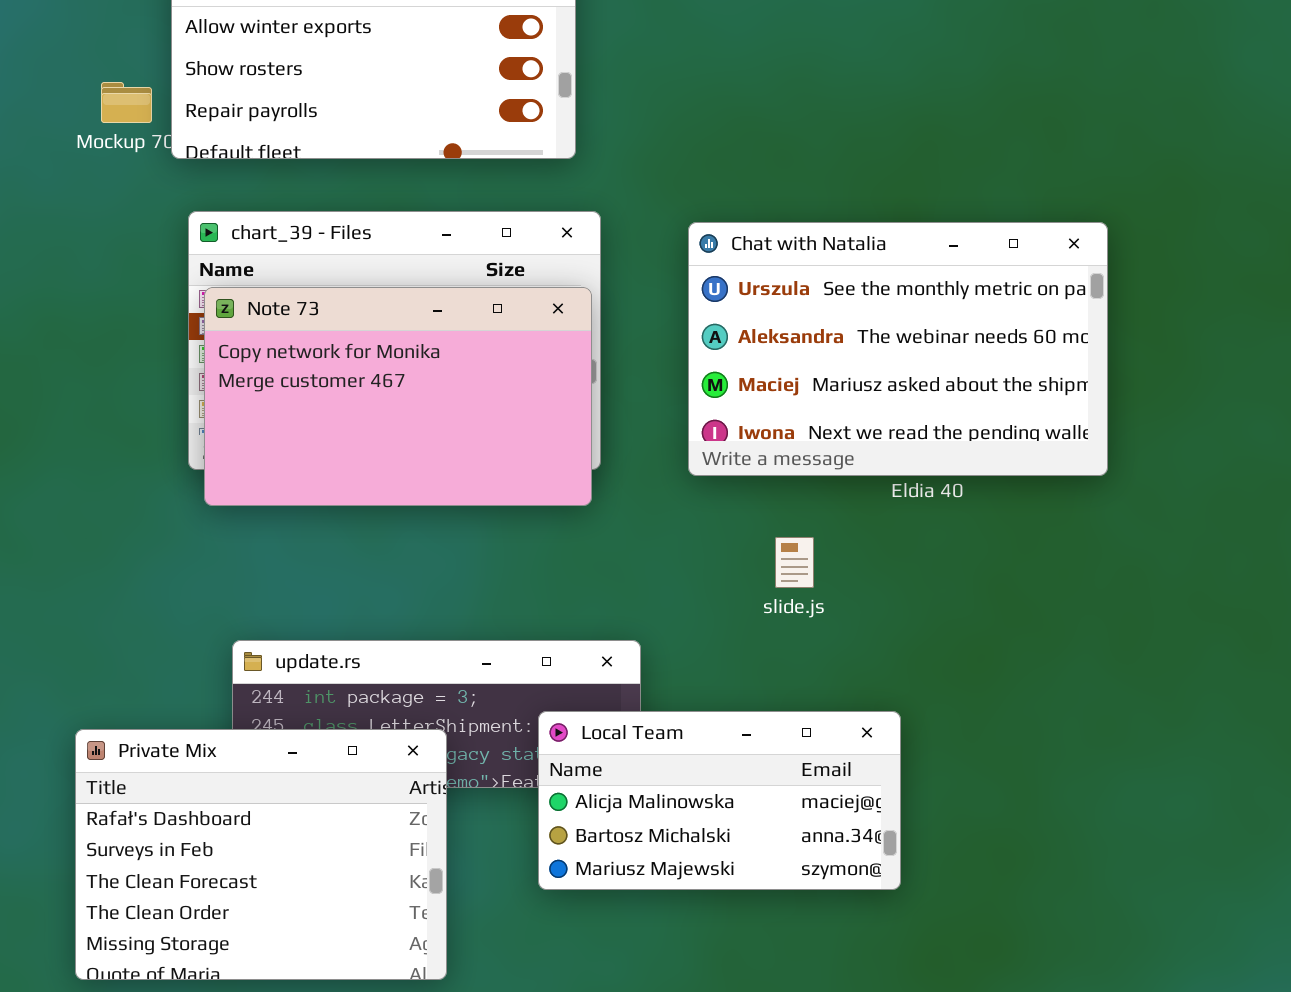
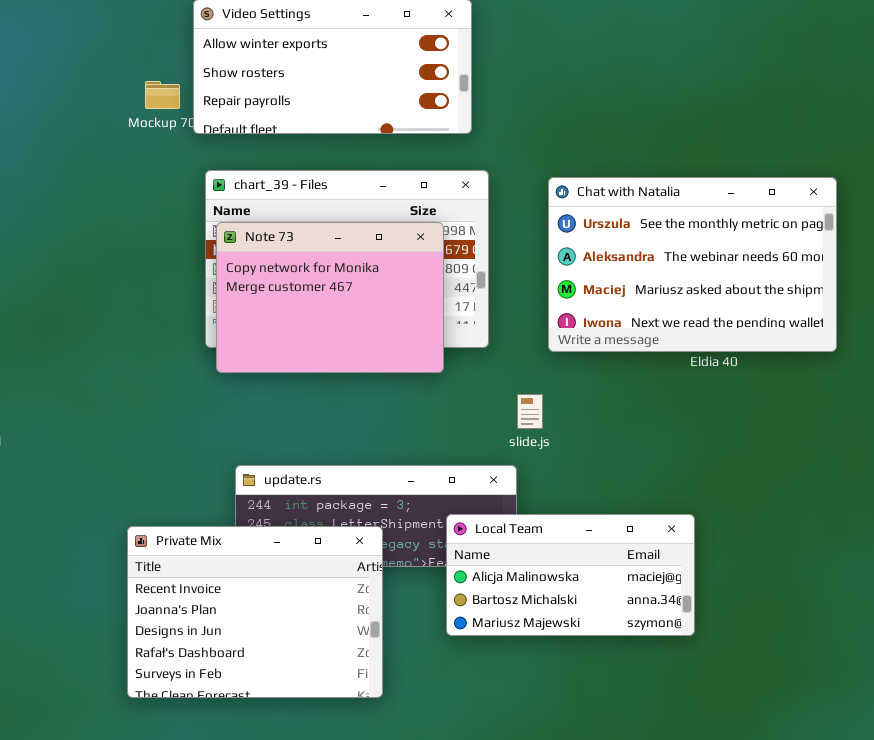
Note 73: [204,287,592,506] -> [216,222,444,373], resized
slide.js: [775,537,814,588] -> [517,394,543,429], moved
Private Mix: [75,729,447,980] -> [127,526,383,698], scrolled up 3 rows

